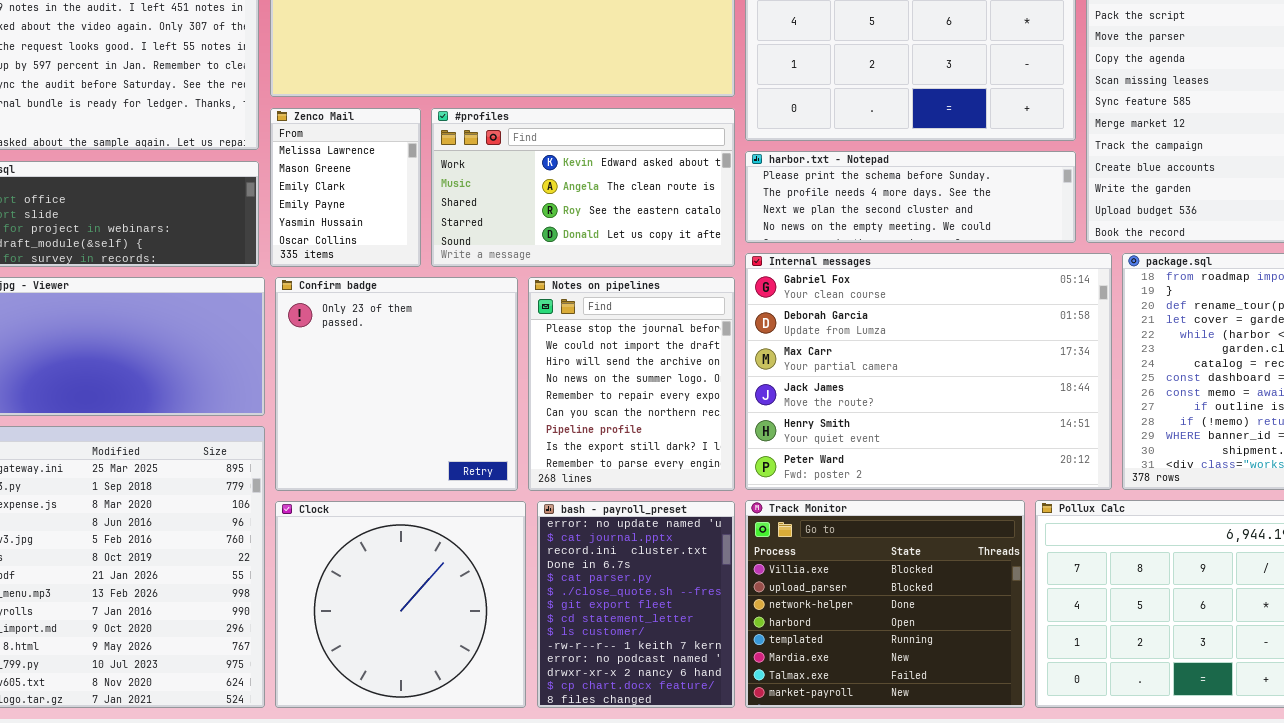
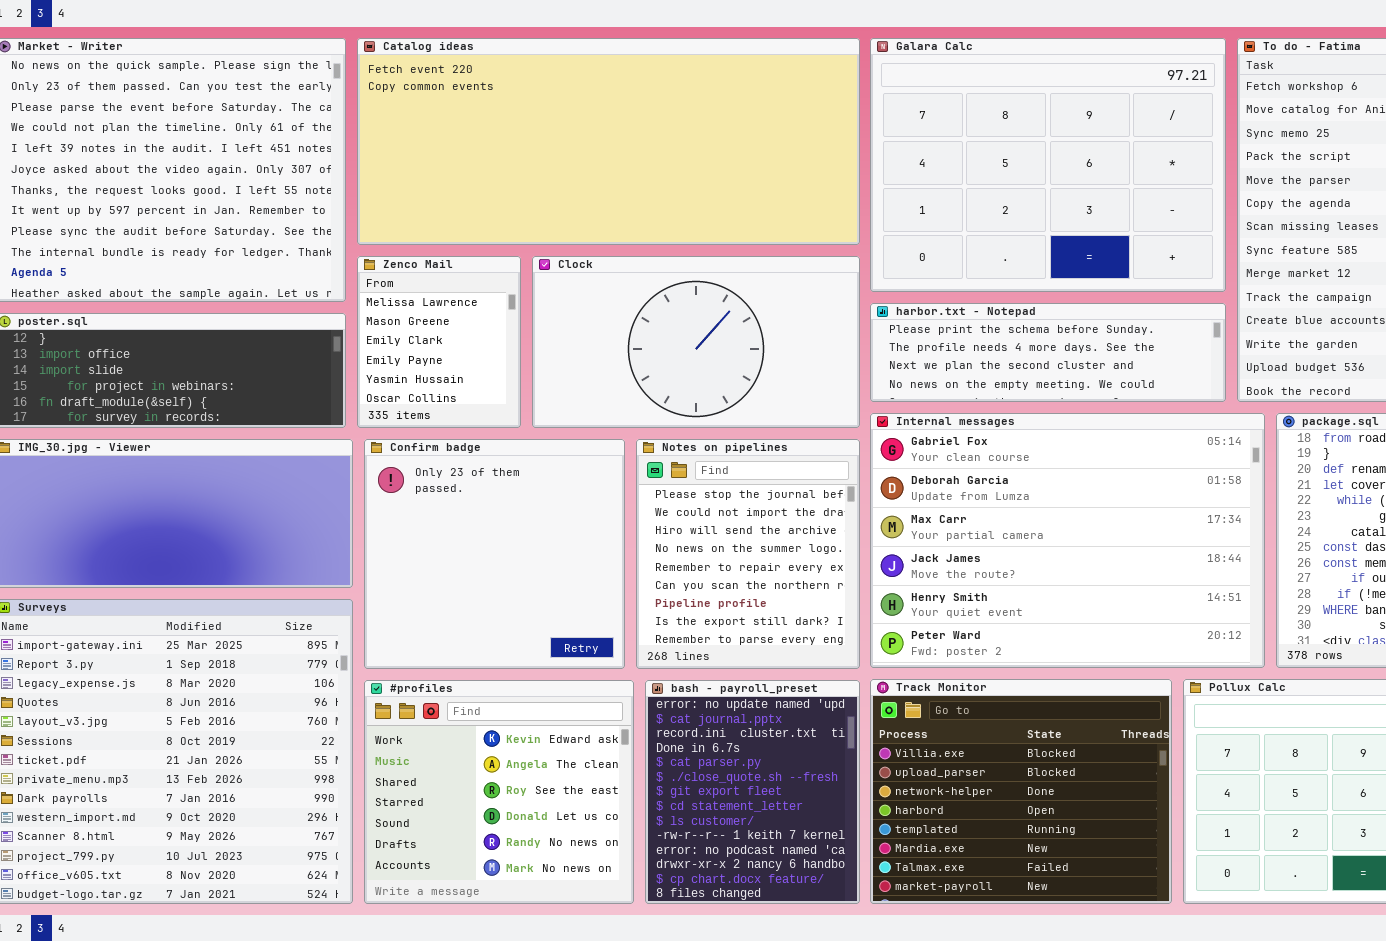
#profiles: [431,108,735,267] -> [364,680,634,904], moved, resized
Clock: [275,501,526,708] -> [532,256,860,428], moved, resized

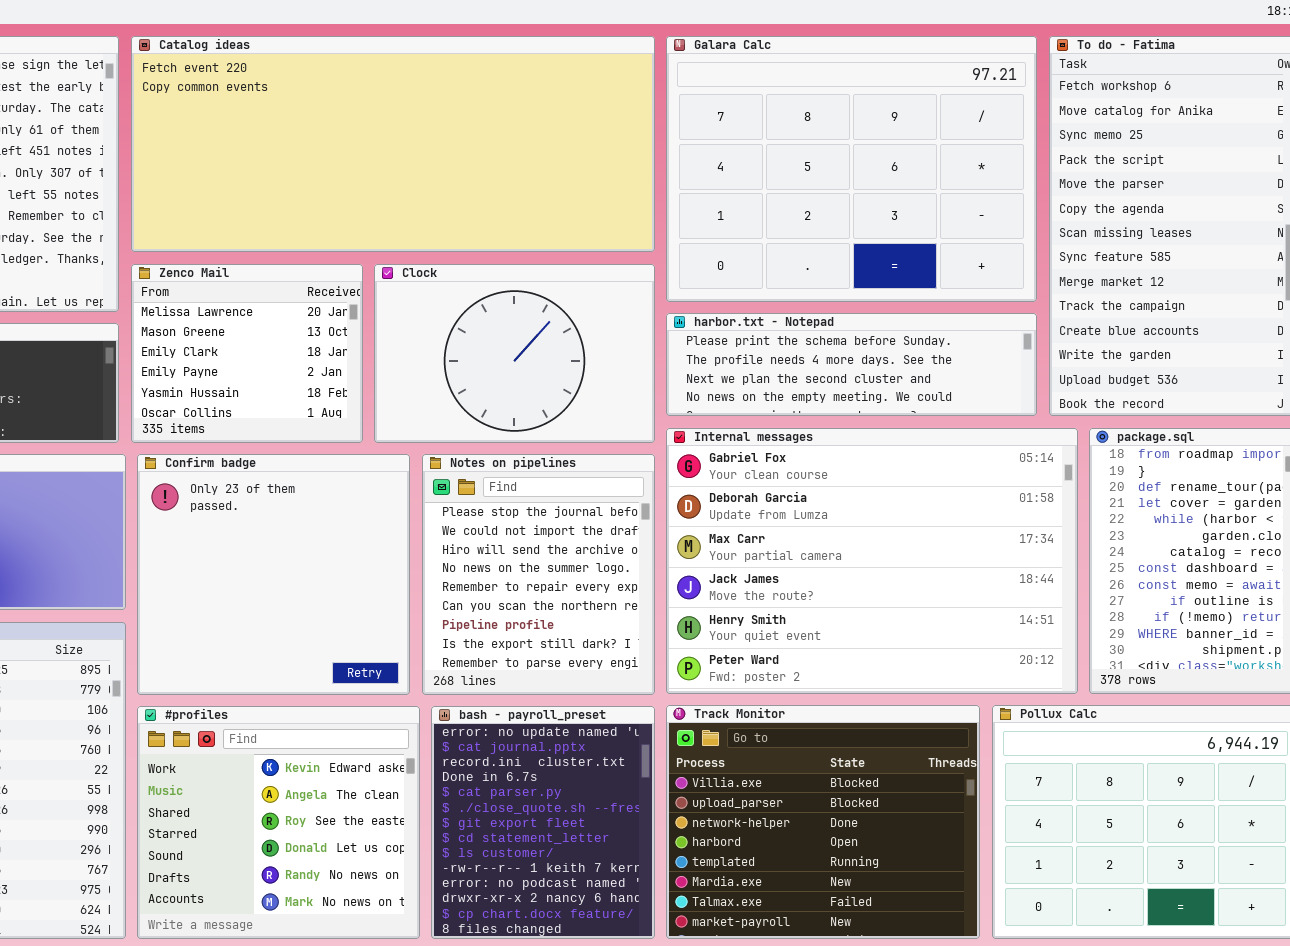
Zenco Mail: [357,256,521,428] -> [131,264,363,443], resized
Clock: [532,256,860,428] -> [374,264,655,443], resized

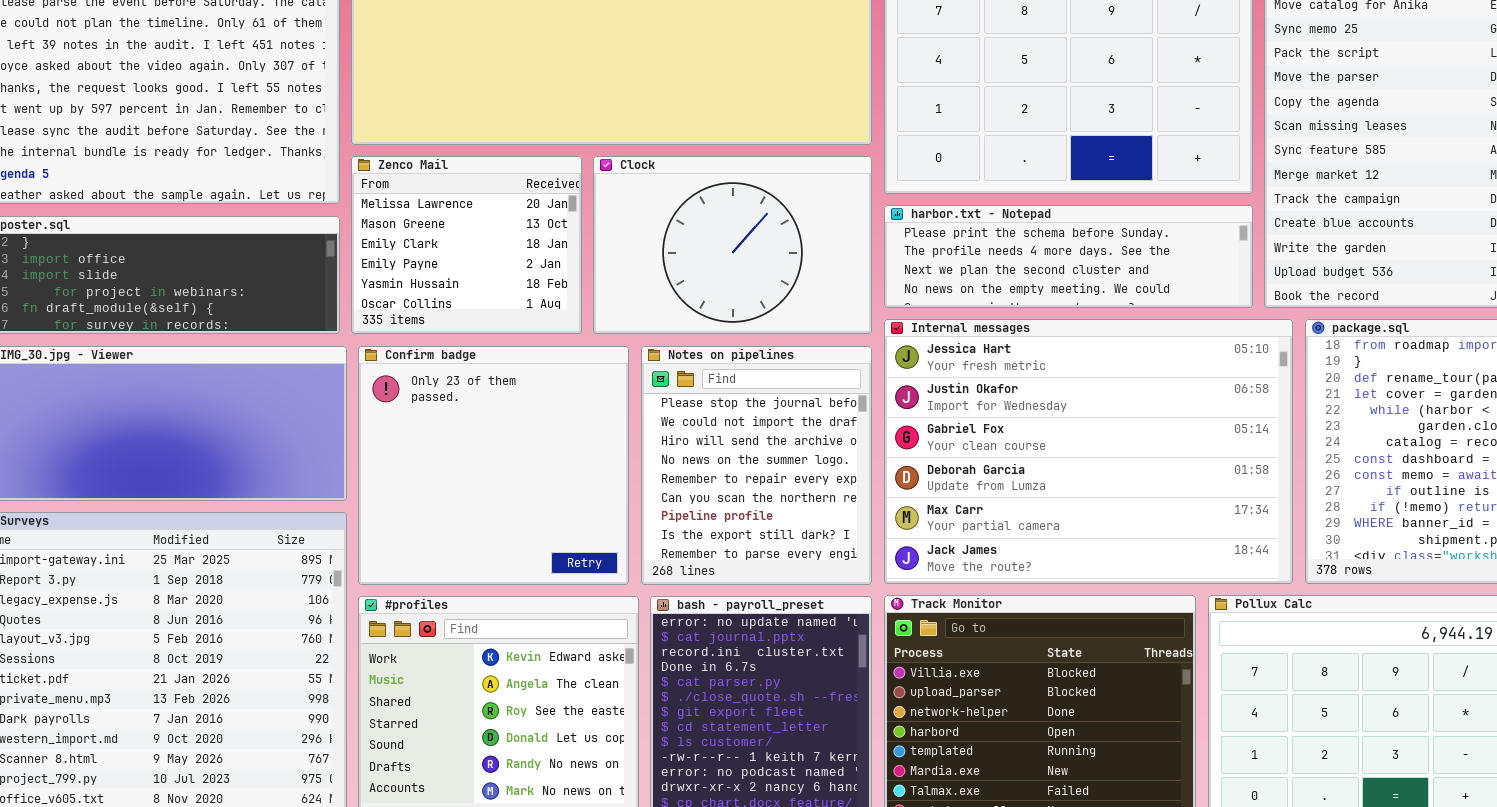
Internal messages: [666,428,1078,694] -> [884,319,1293,584], scrolled up 2 rows

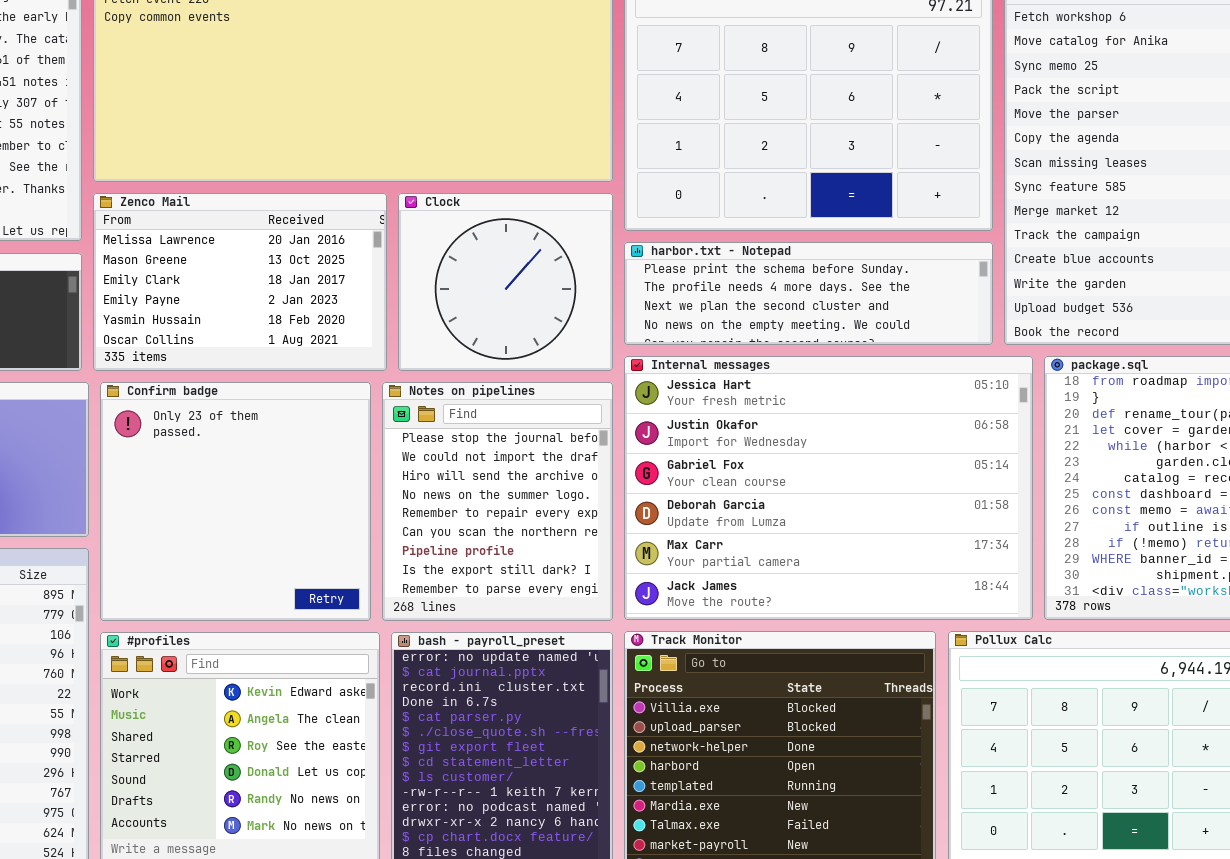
Zenco Mail: [351,156,582,334] -> [93,193,387,371], resized
Clock: [593,156,872,334] -> [398,193,613,371], resized

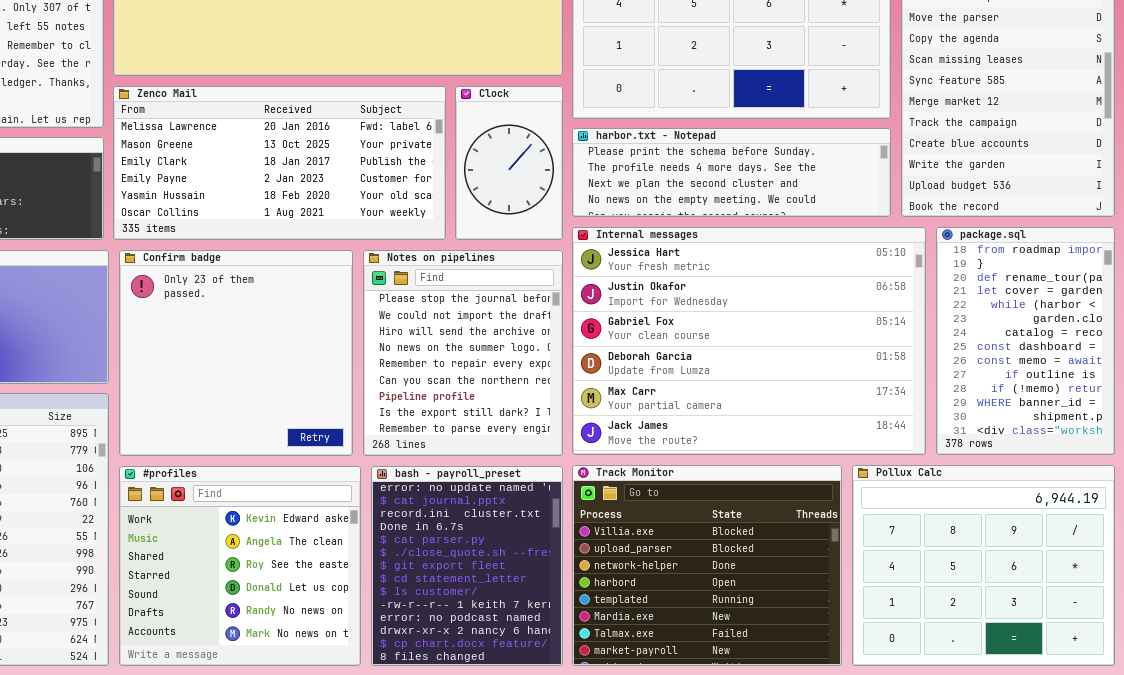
Zenco Mail: [93,193,387,371] -> [113,86,446,240], resized
Clock: [398,193,613,371] -> [455,86,563,240], resized

